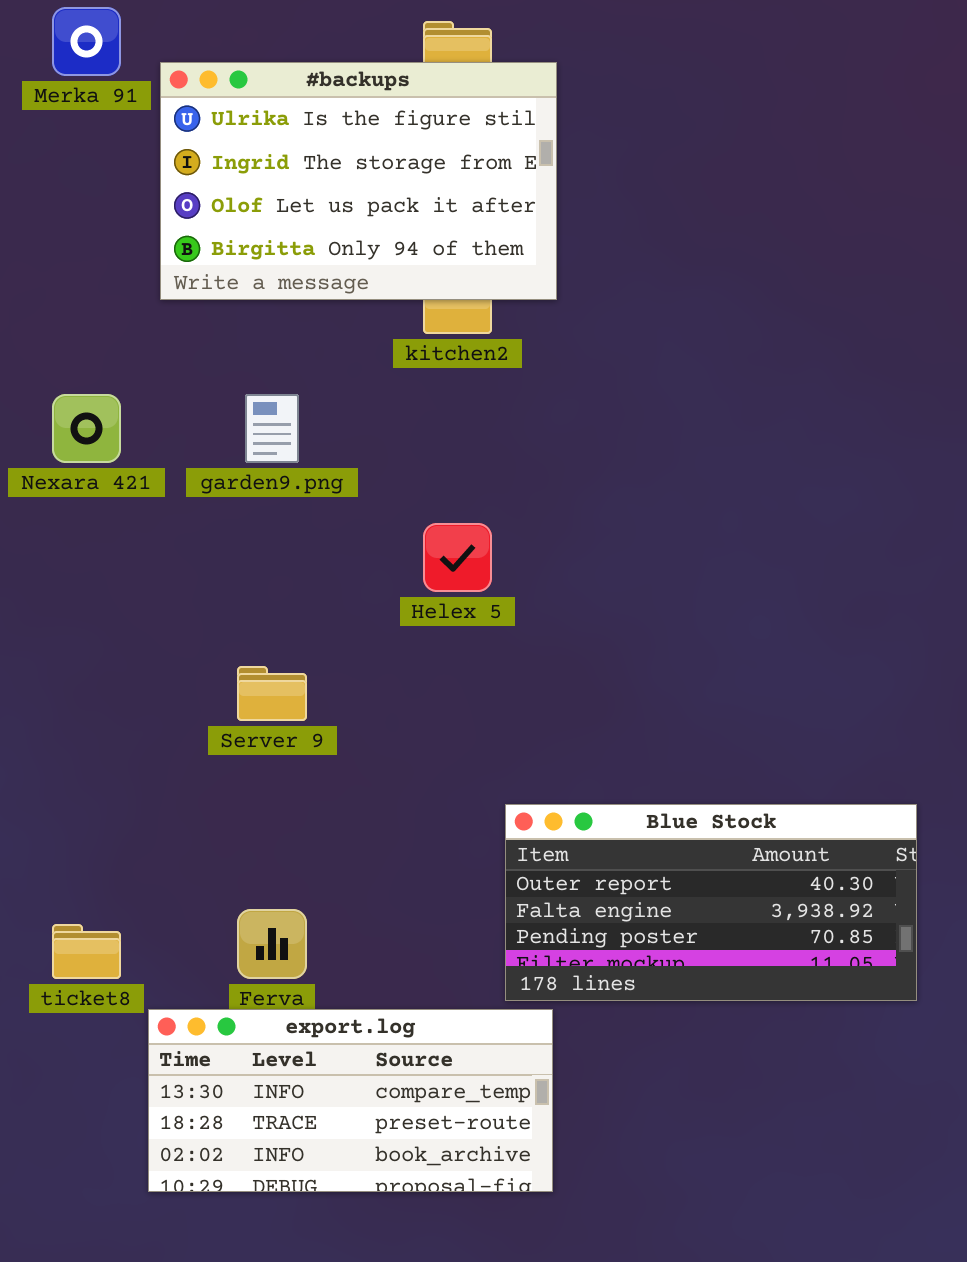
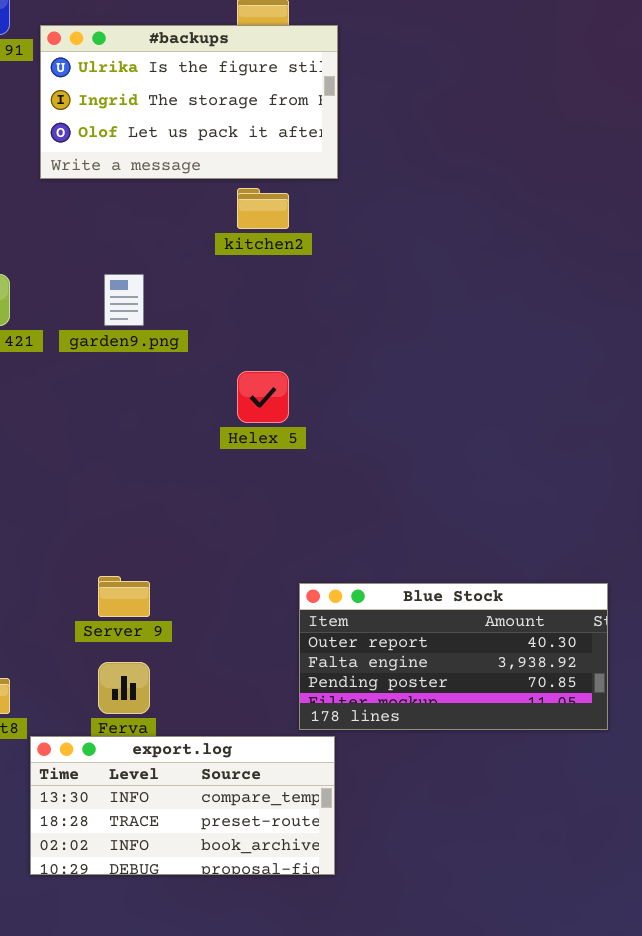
#backups: [160,62,557,300] -> [40,25,338,179], resized
Server 9: [237,666,307,721] -> [98,576,150,617], moved

